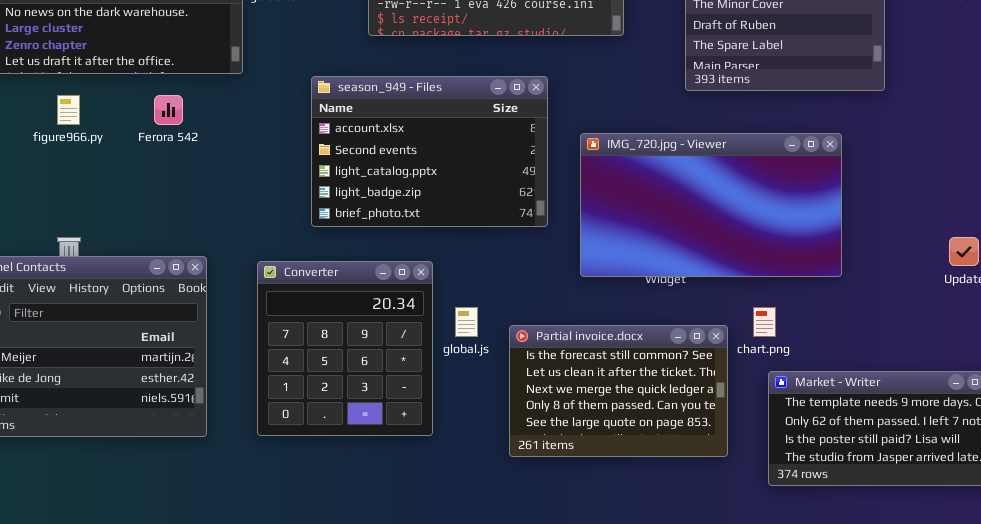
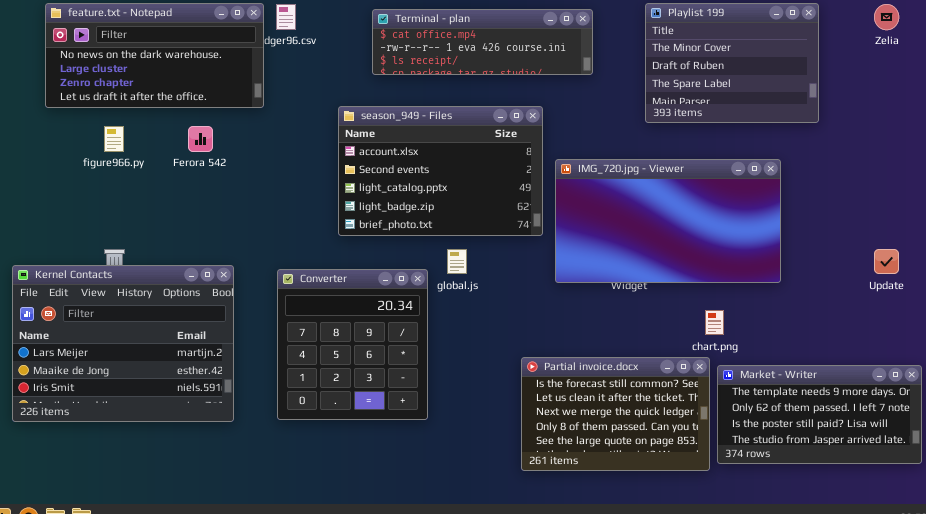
season_949 - Files: [311,76,548,227] -> [338,106,543,236], moved
global.js: [455,307,478,337] -> [447,249,467,274], moved
Partial invoice.docx: [509,325,728,457] -> [521,357,710,471], moved

